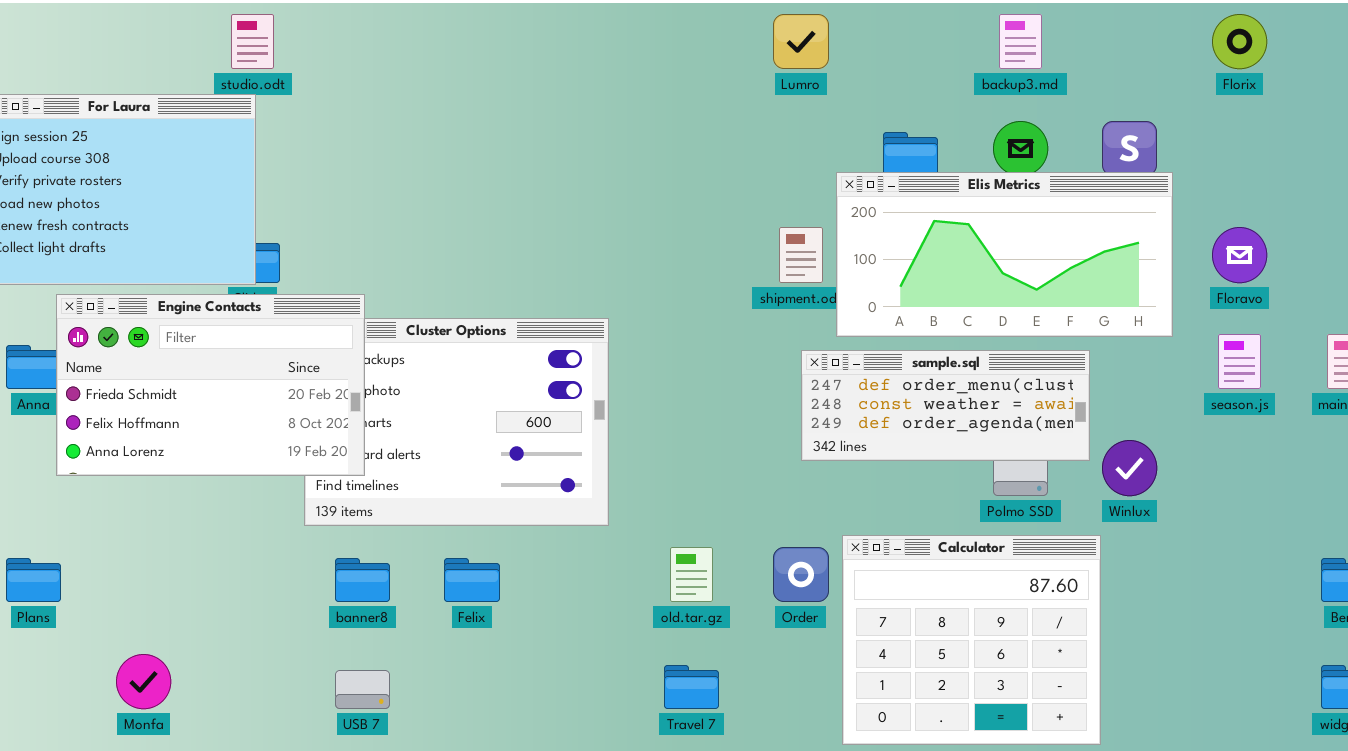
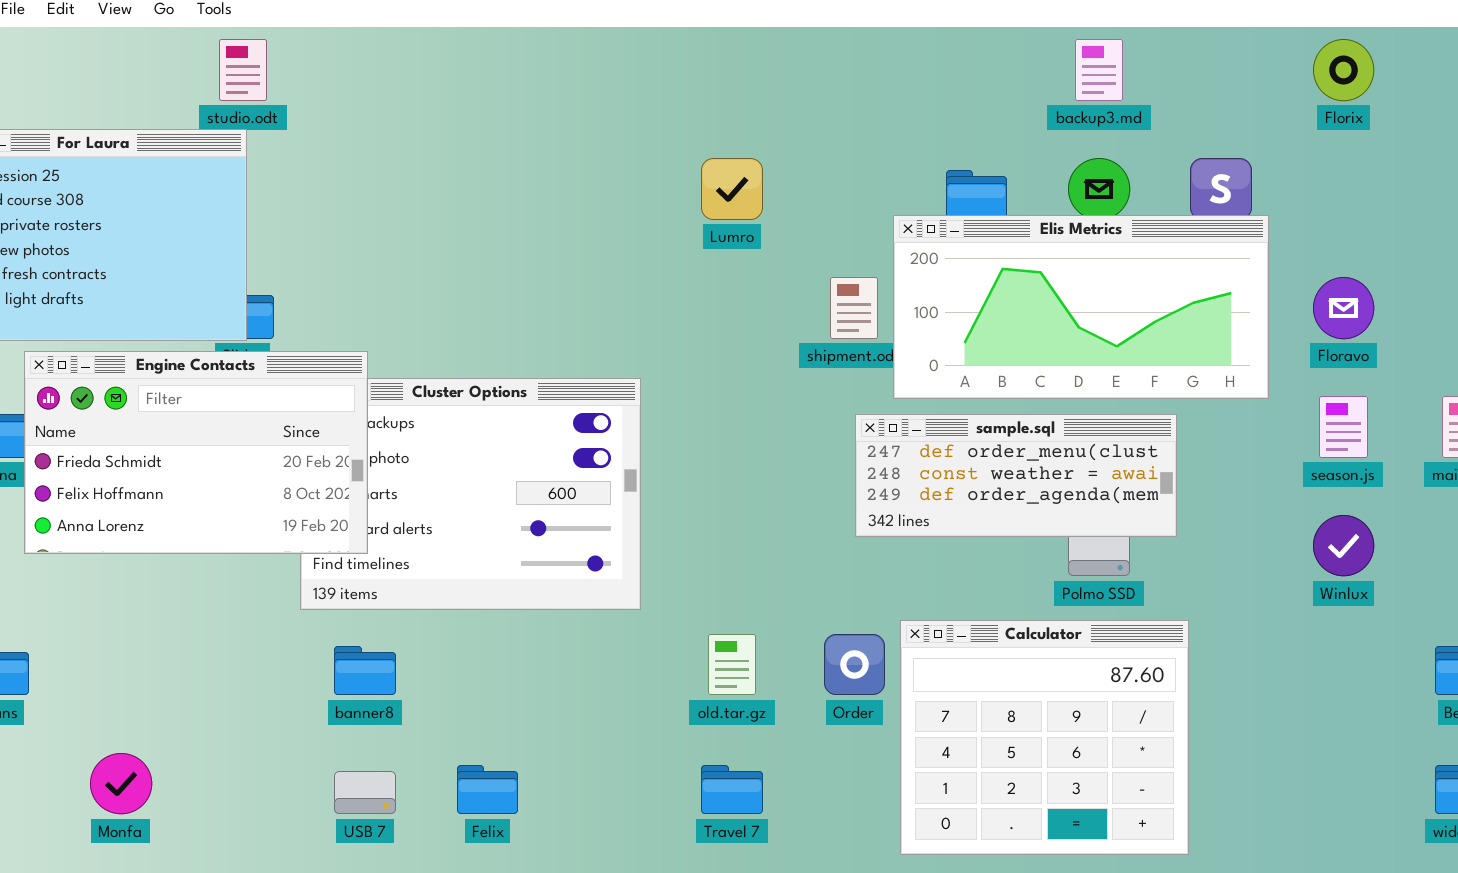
Lumro: [773,14,829,69] -> [701,158,763,220], moved
Winlux: [1102,440,1157,496] -> [1313,515,1374,576], moved
Felix: [444,558,500,602] -> [457,765,518,814], moved

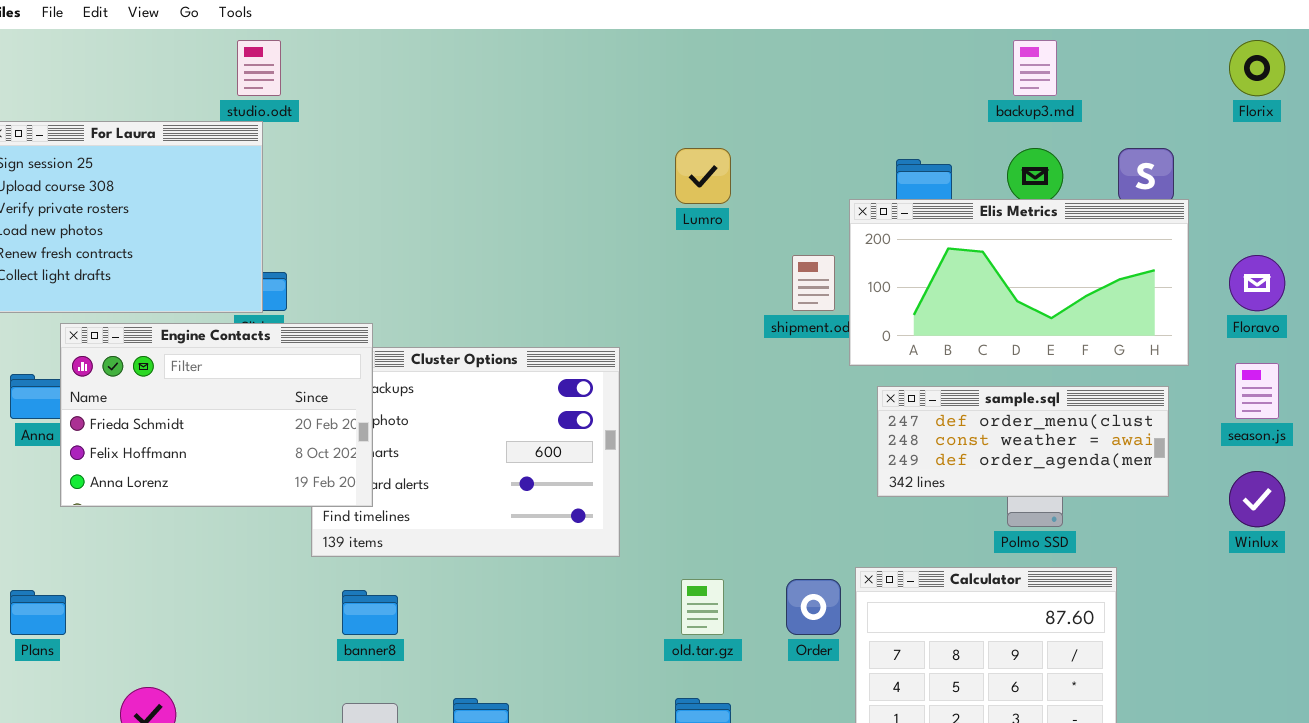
sample.sql: [855,414,1177,537] -> [877,386,1169,497], moved

